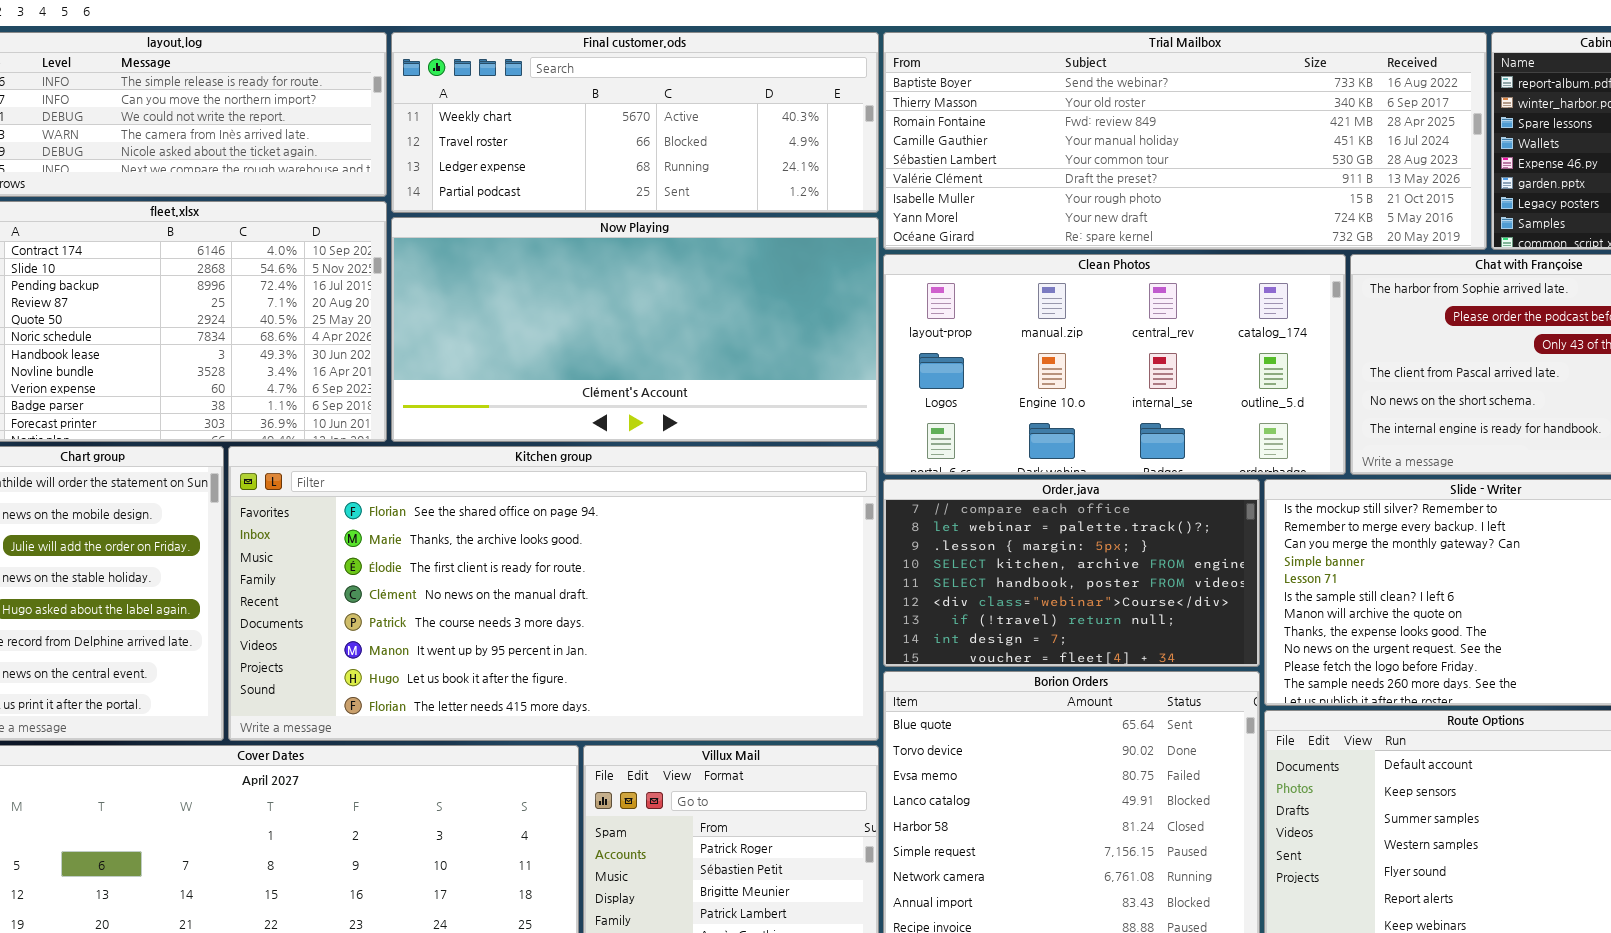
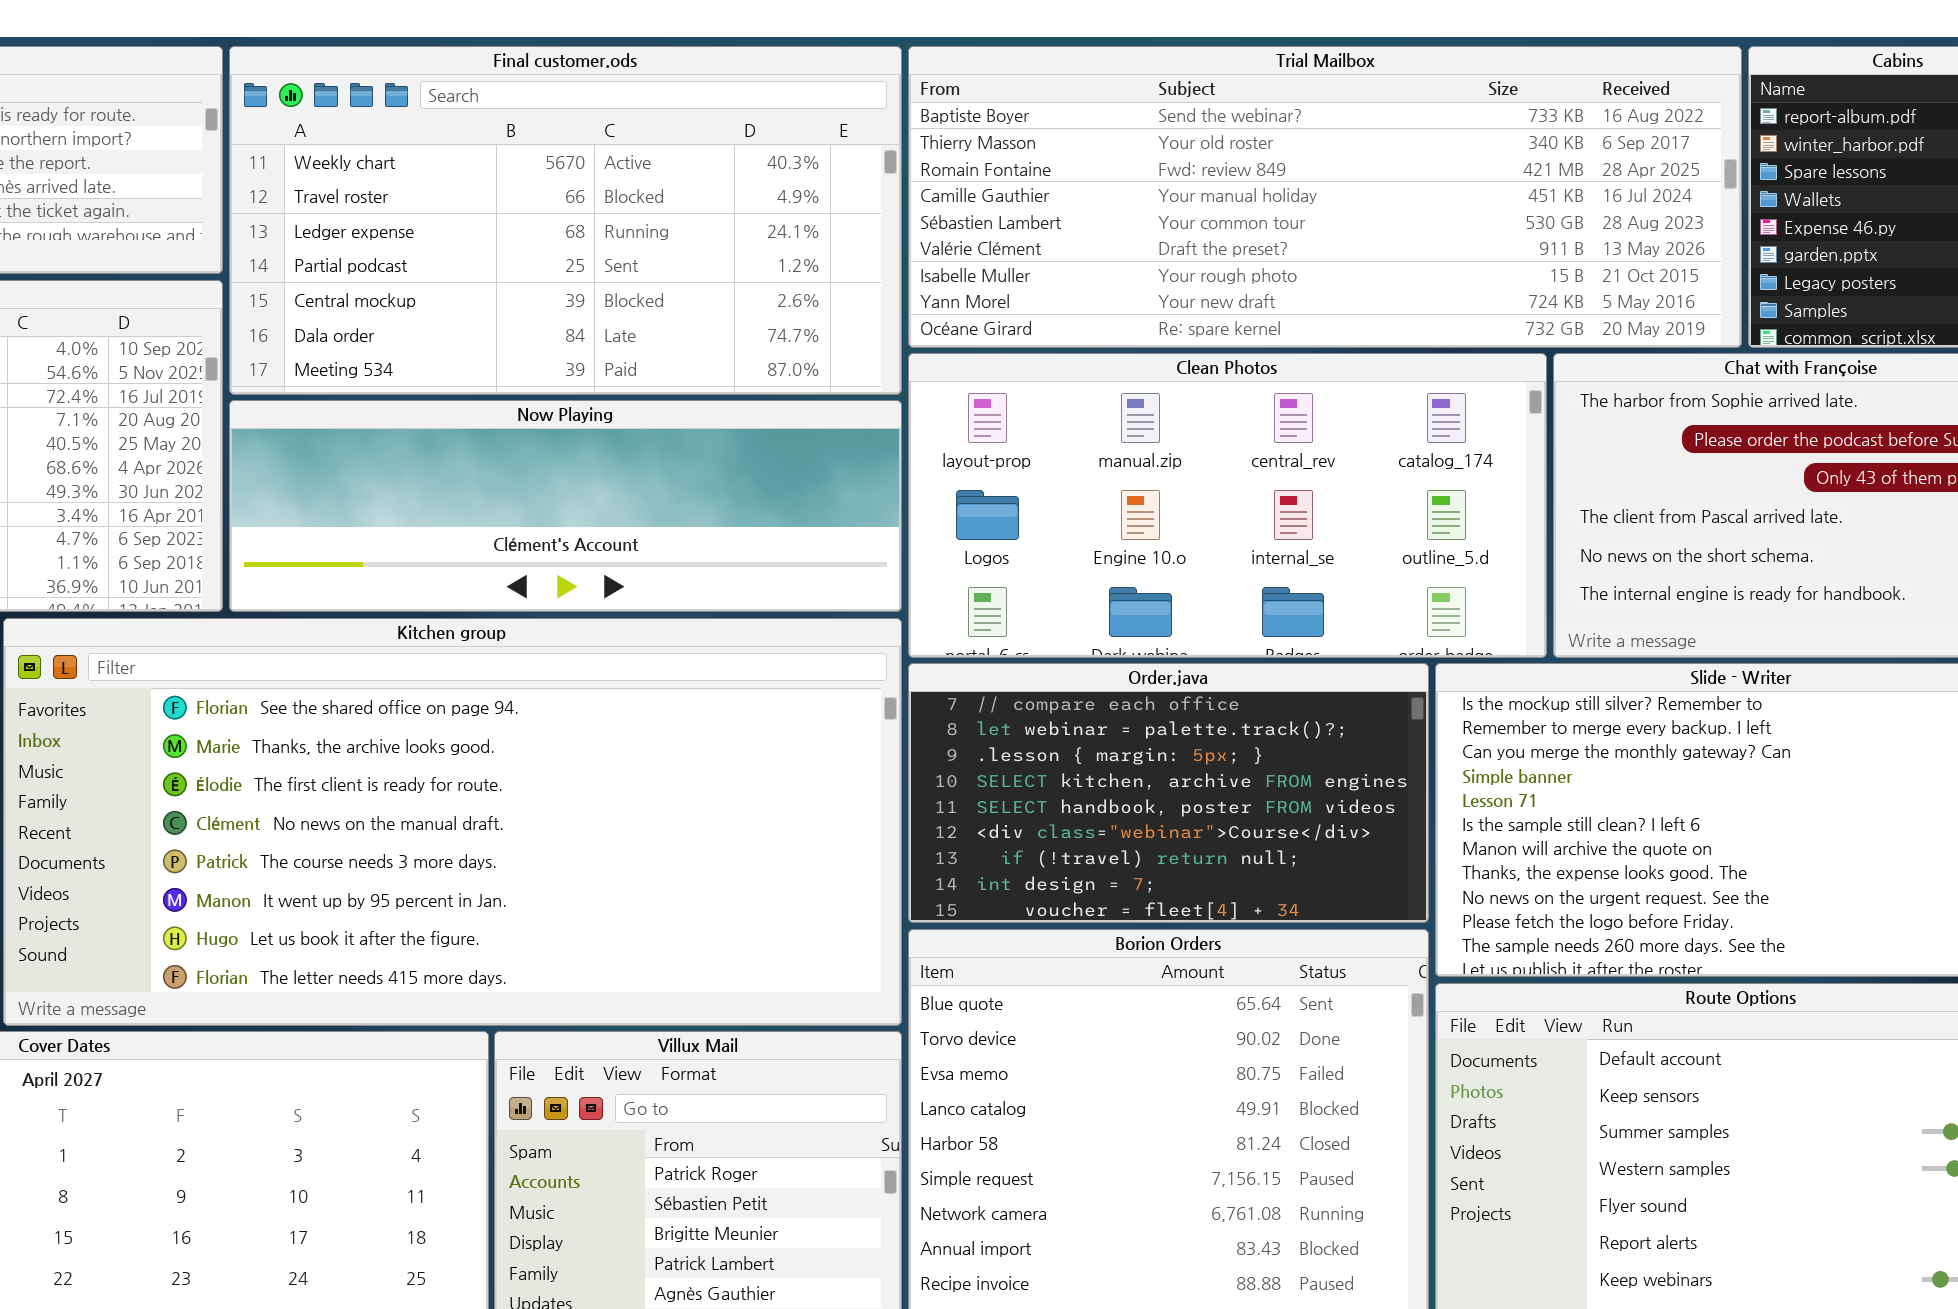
Final customer.ods: [391,32,879,213] -> [229,46,902,395], resized
Now Playing: [391,217,879,442] -> [229,400,902,612], resized

